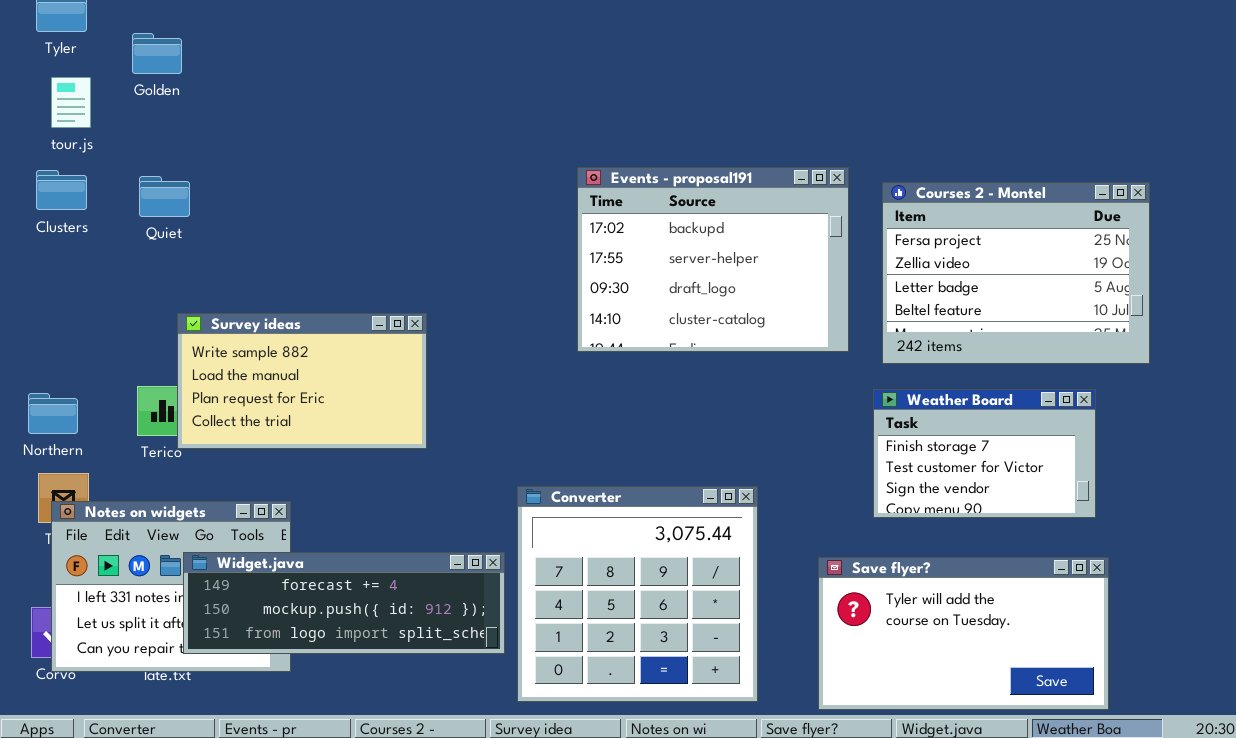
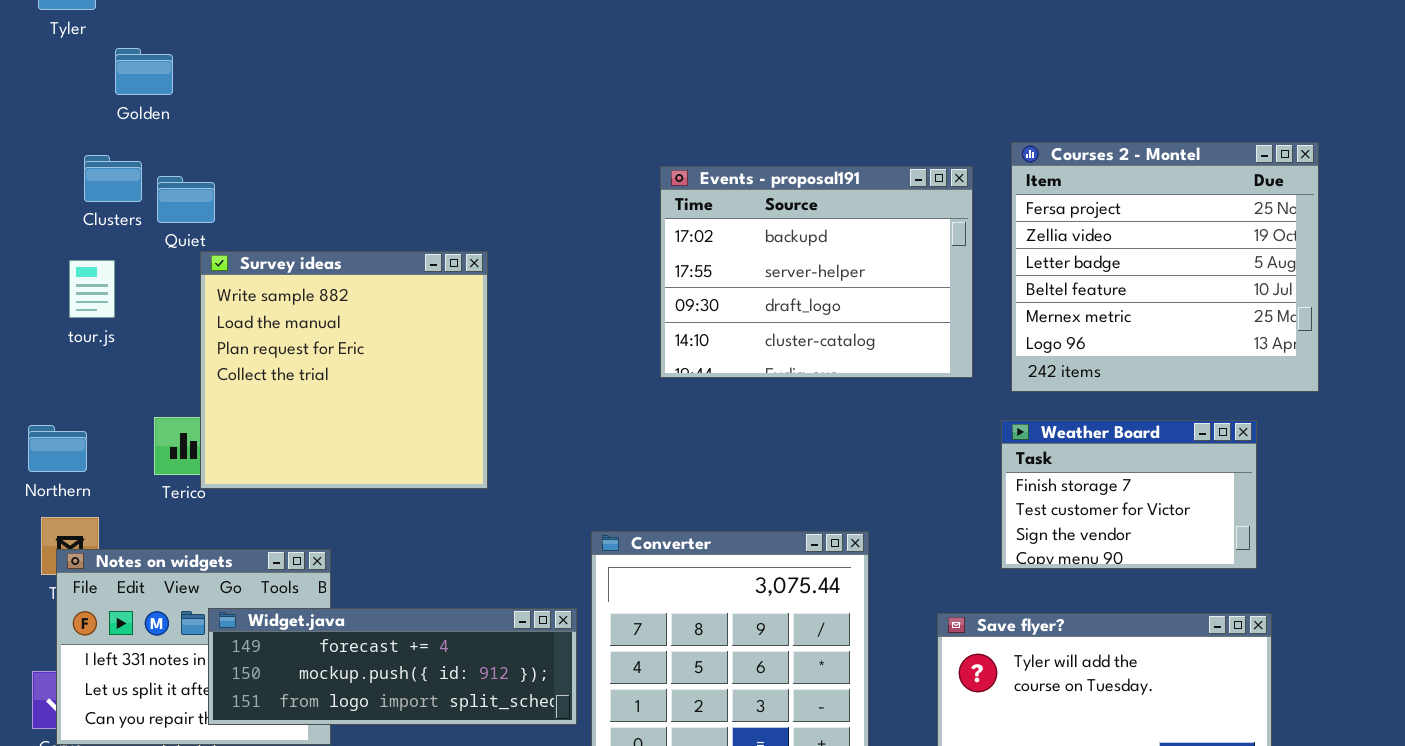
Golden: [132,33,182,74] -> [115,48,173,95], moved
tour.js: [51,77,91,128] -> [69,260,115,318], moved
Clusters: [36,170,87,210] -> [84,155,142,202], moved
Courses 2 - Montel: [882,182,1150,364] -> [1011,142,1319,392], resized
Survey ideas: [177,313,427,449] -> [200,251,488,489], resized

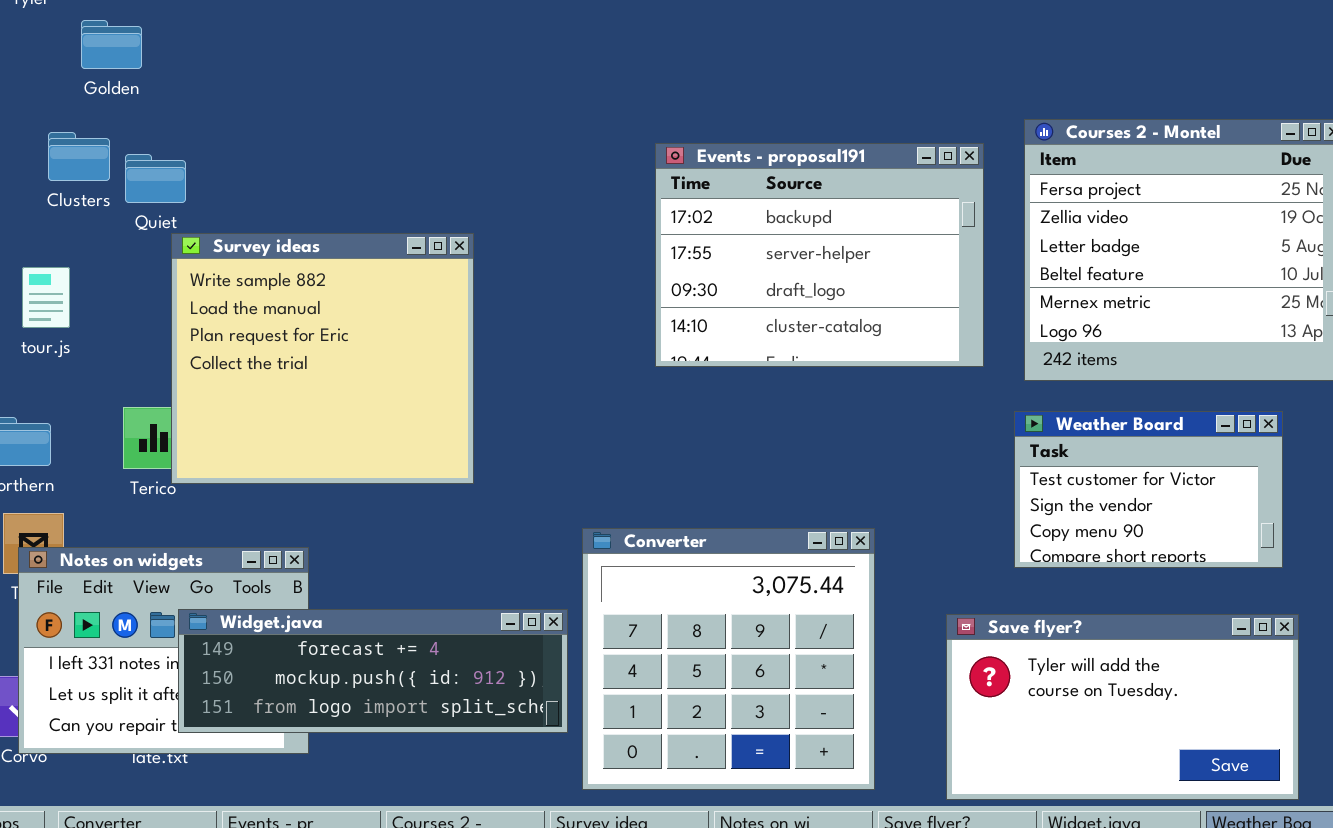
tour.js: [69,260,115,318] -> [22,267,70,328], moved
Weather Board: [1001,420,1257,569] -> [1014,411,1283,568], scrolled down 1 row

